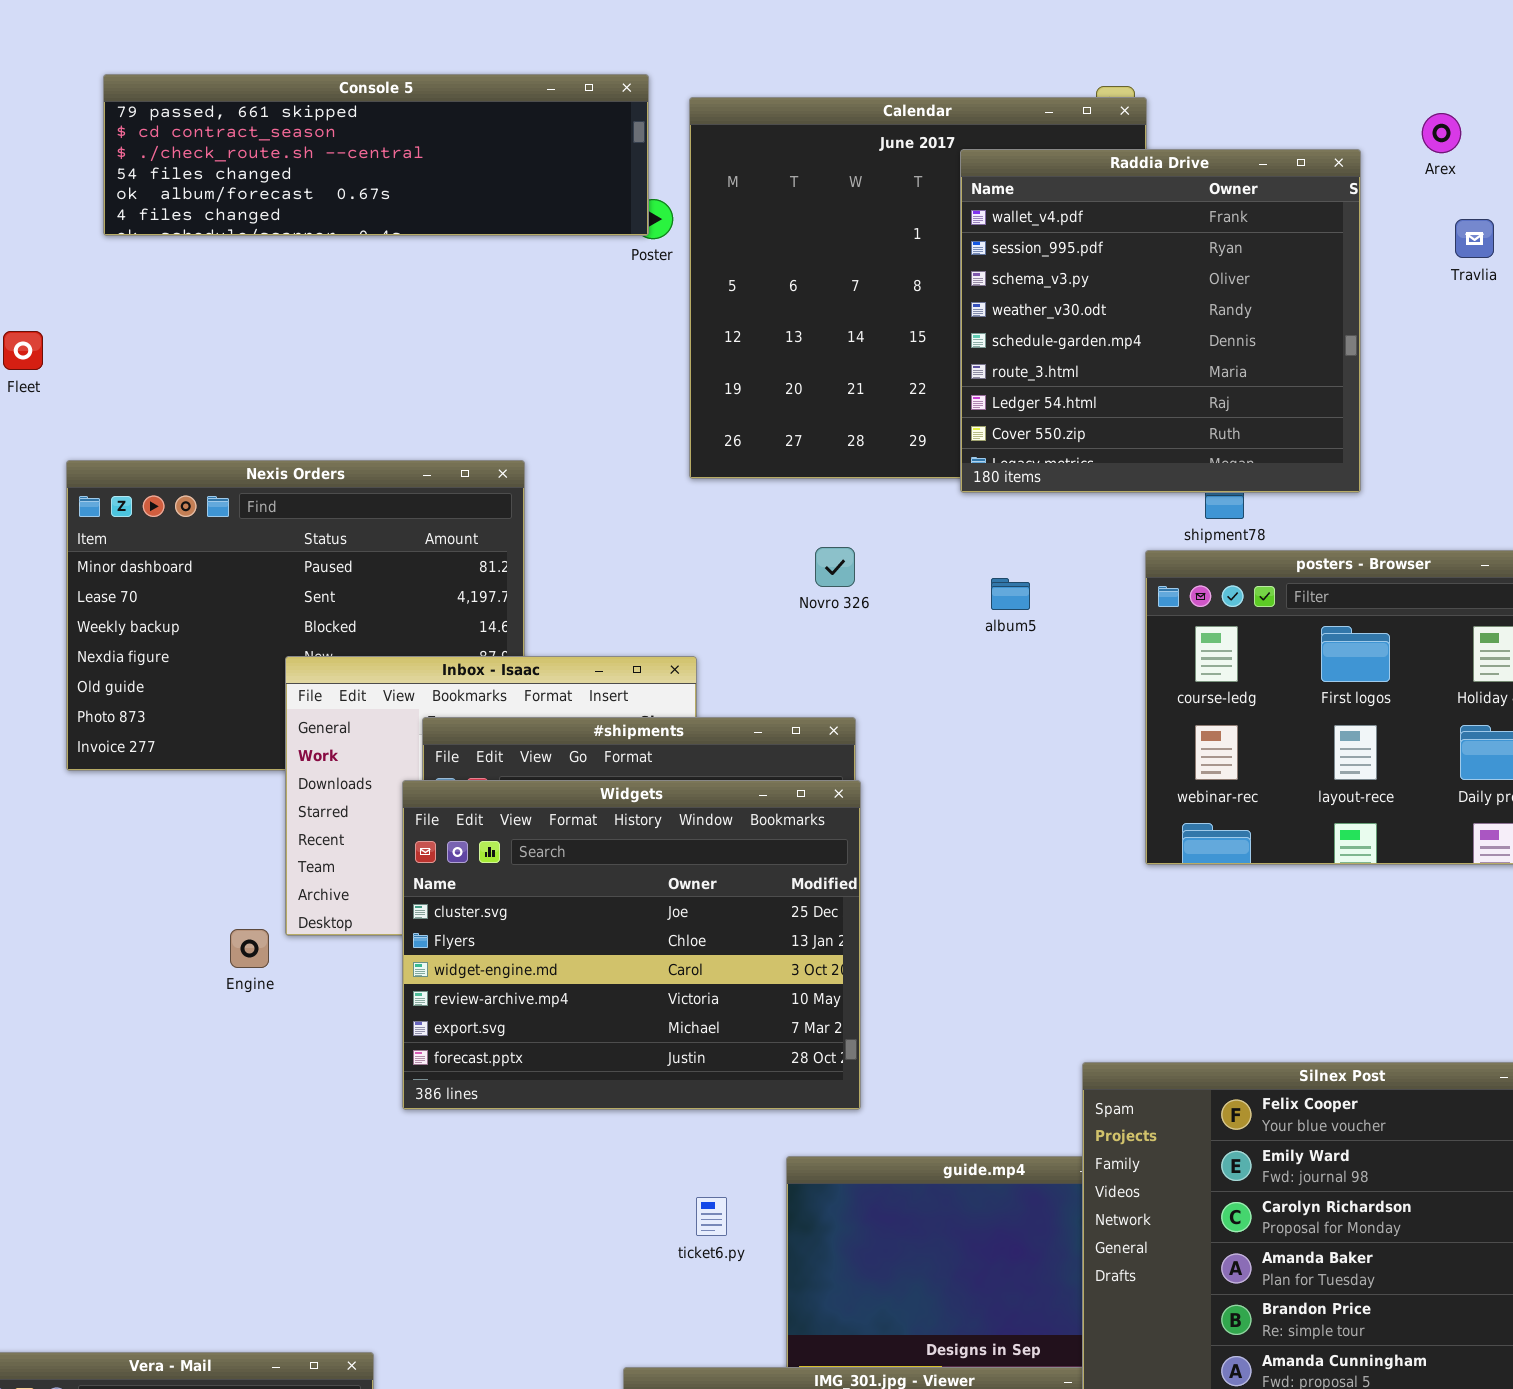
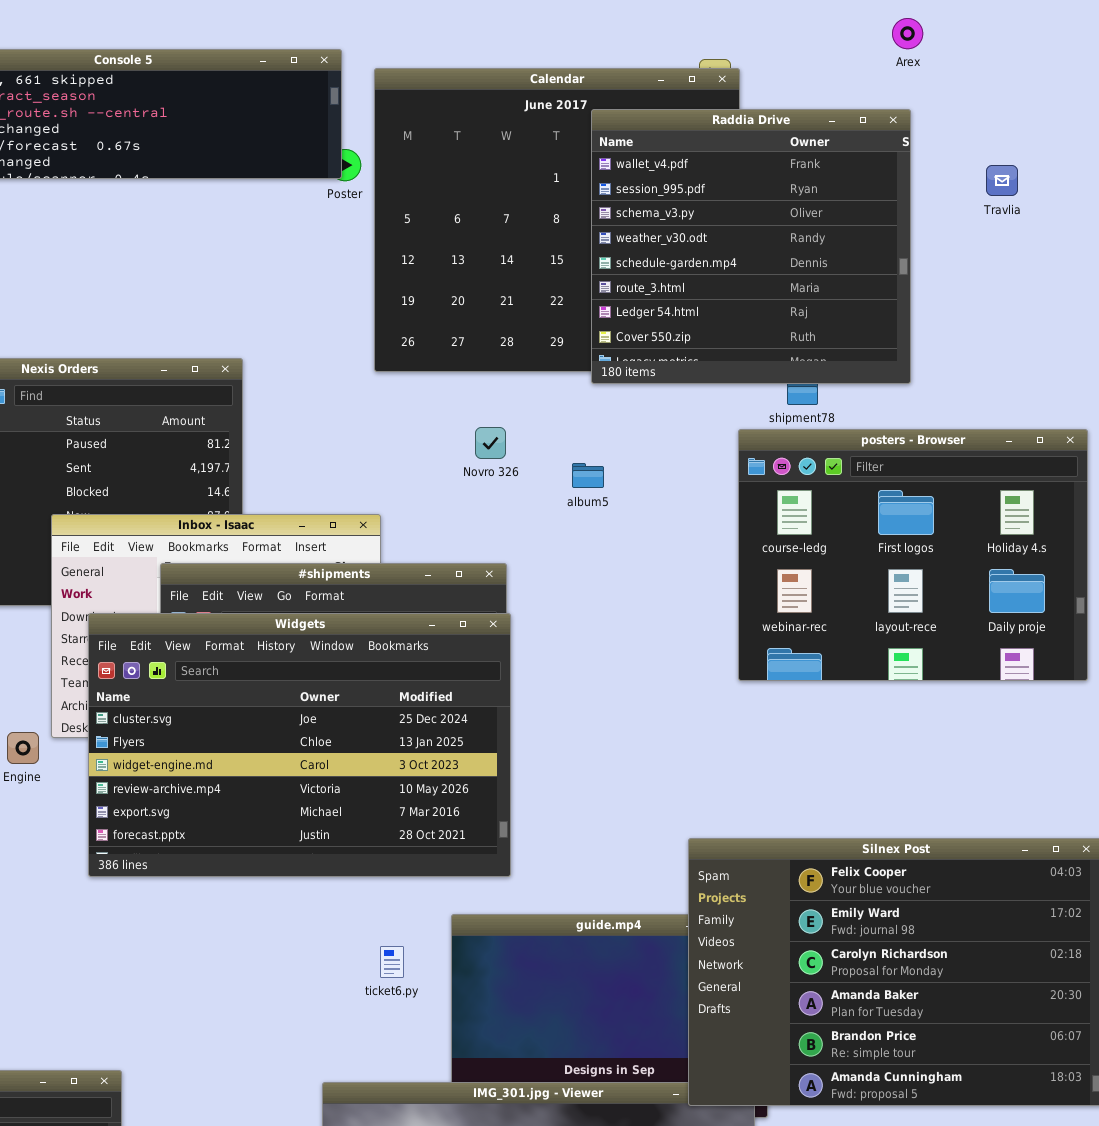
Arex: [1422,113,1461,153] -> [892,18,923,49], moved
album5: [991,578,1030,610] -> [572,463,604,488], moved
Widgets: [402,780,861,1110] -> [88,613,511,877], resized

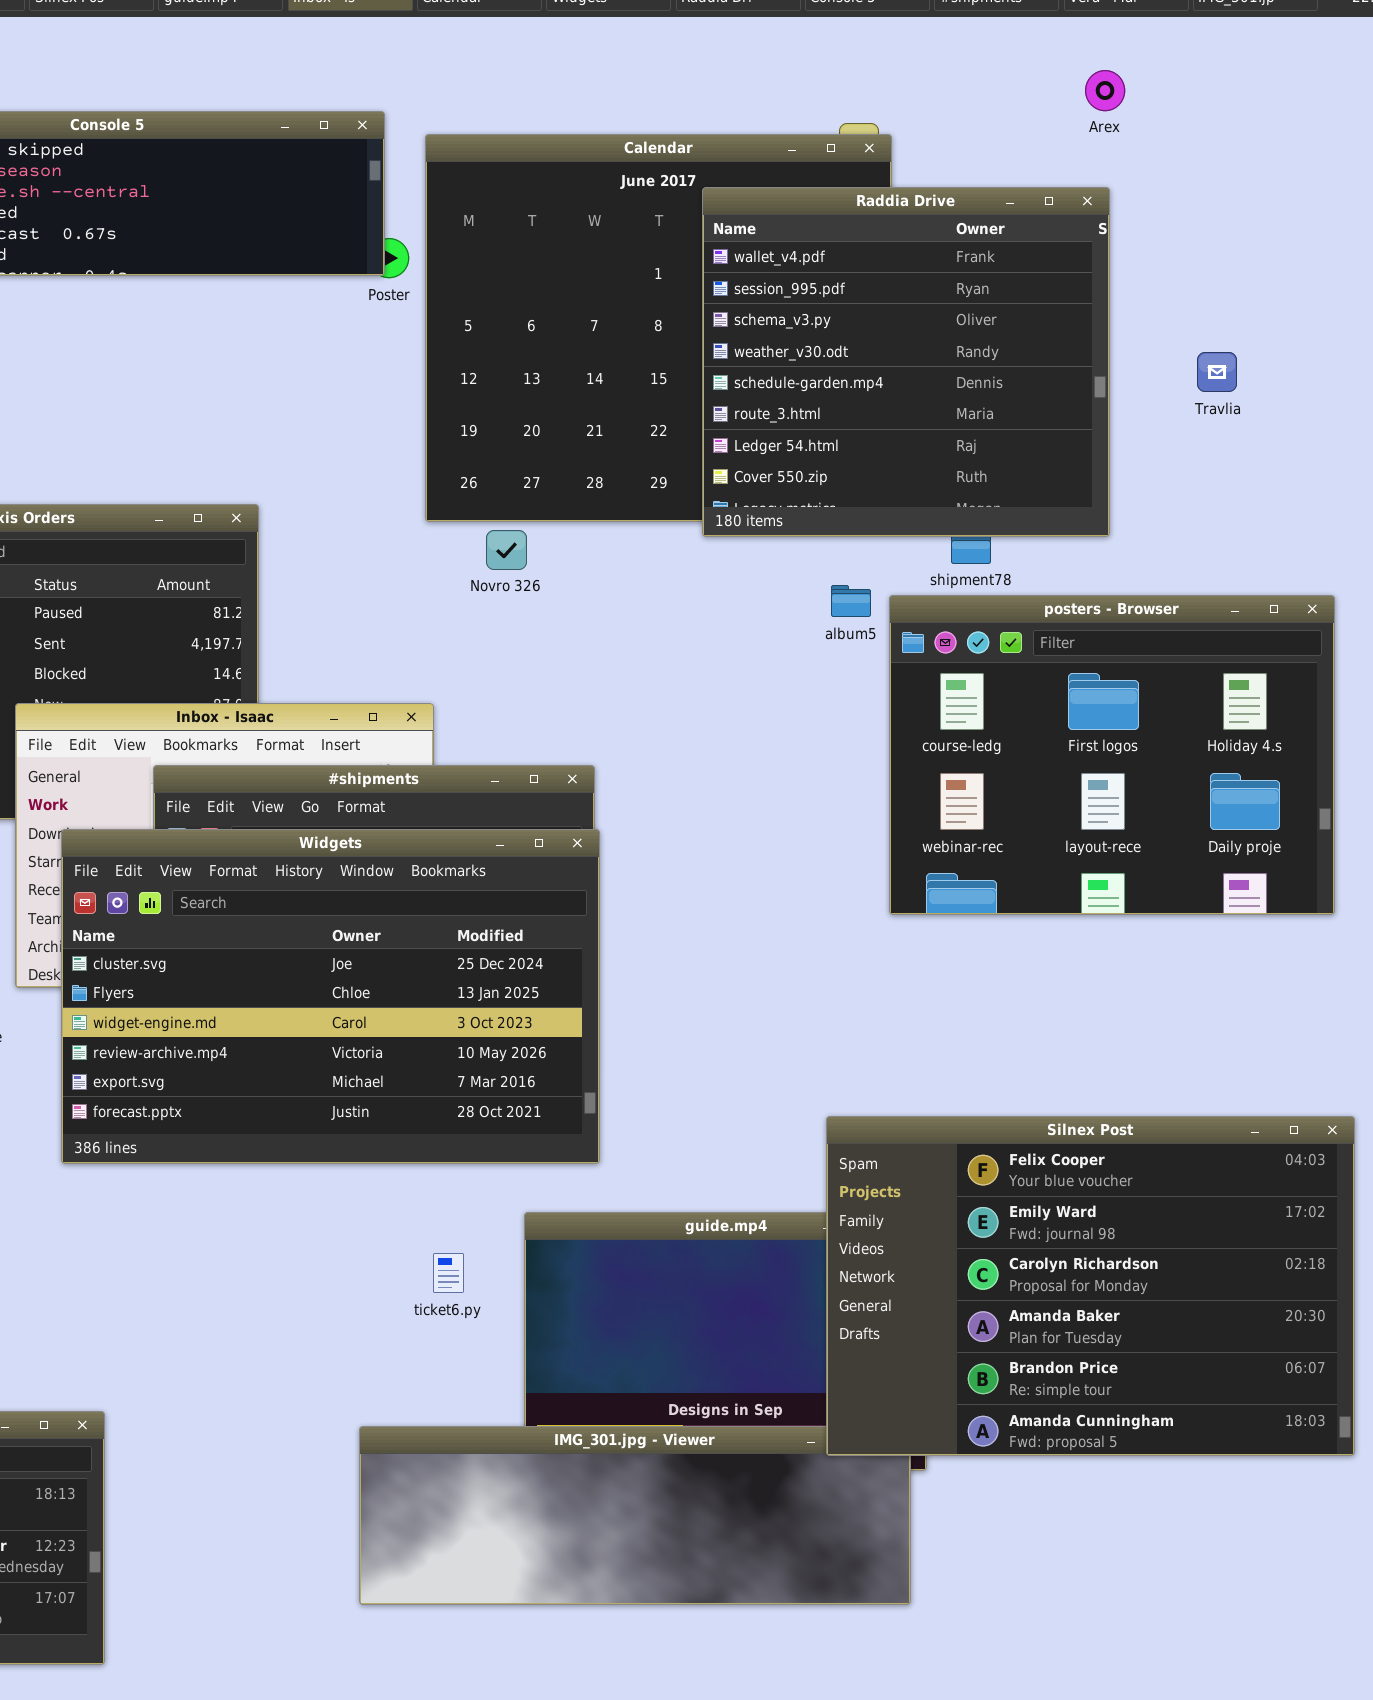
Travlia: [986,165,1018,196] -> [1197,352,1237,392], moved
Novro 326: [475,427,506,459] -> [486,530,527,570], moved
album5: [572,463,604,488] -> [831,585,871,617], moved

